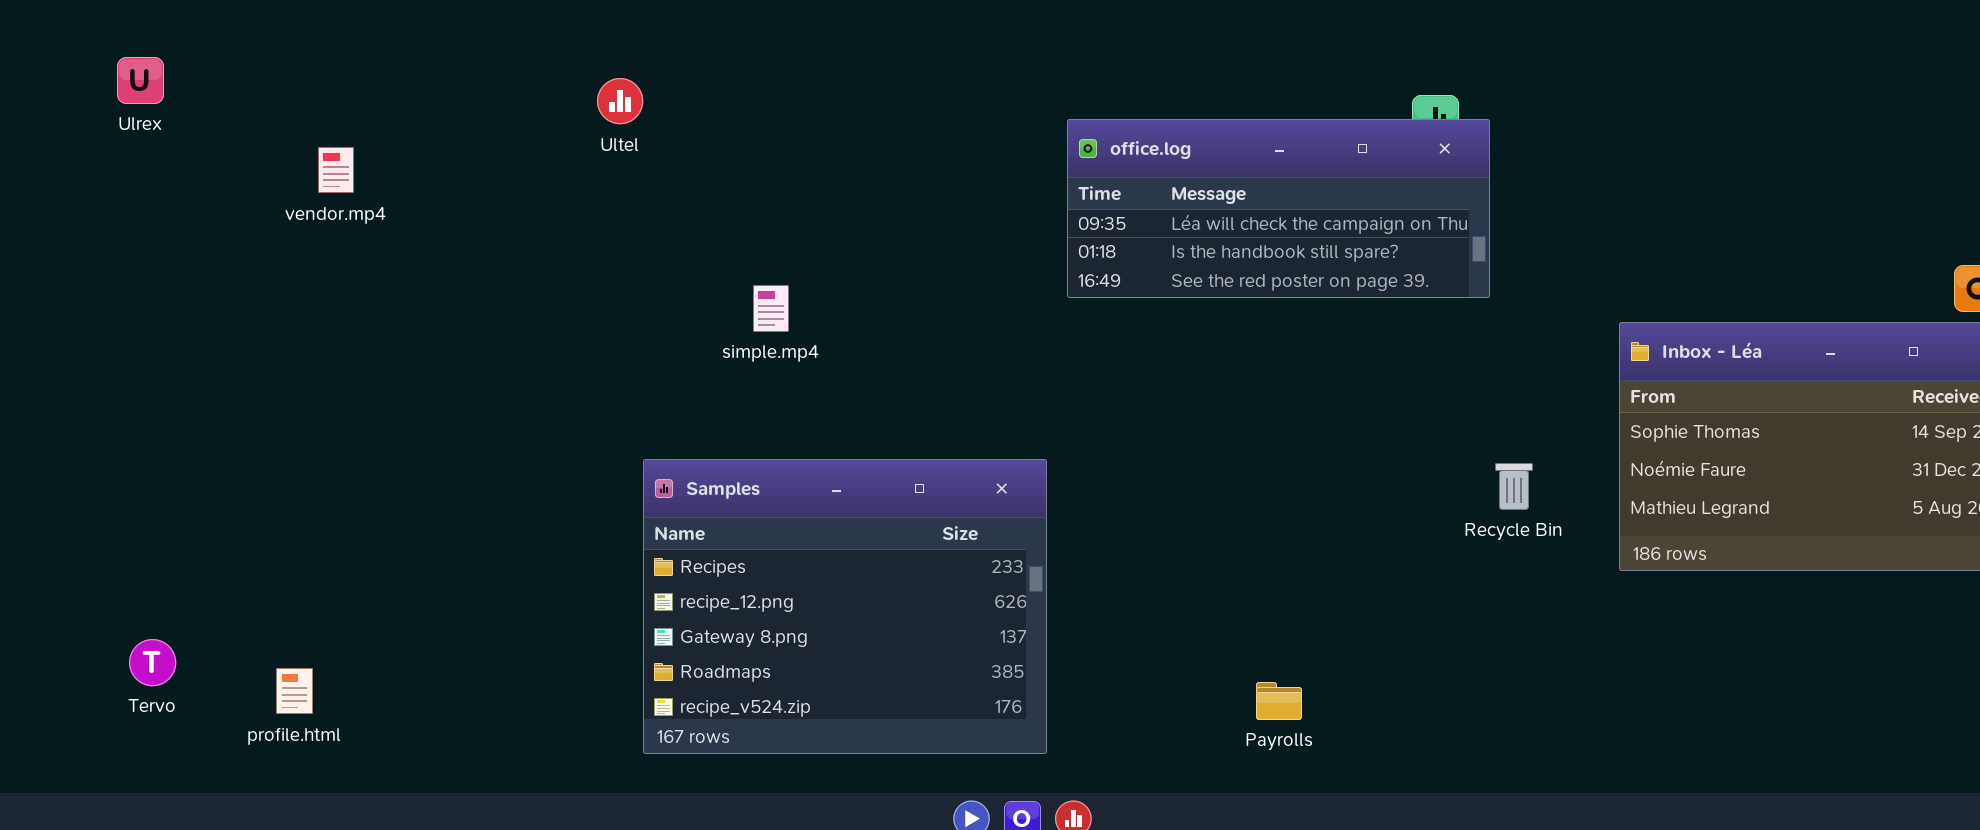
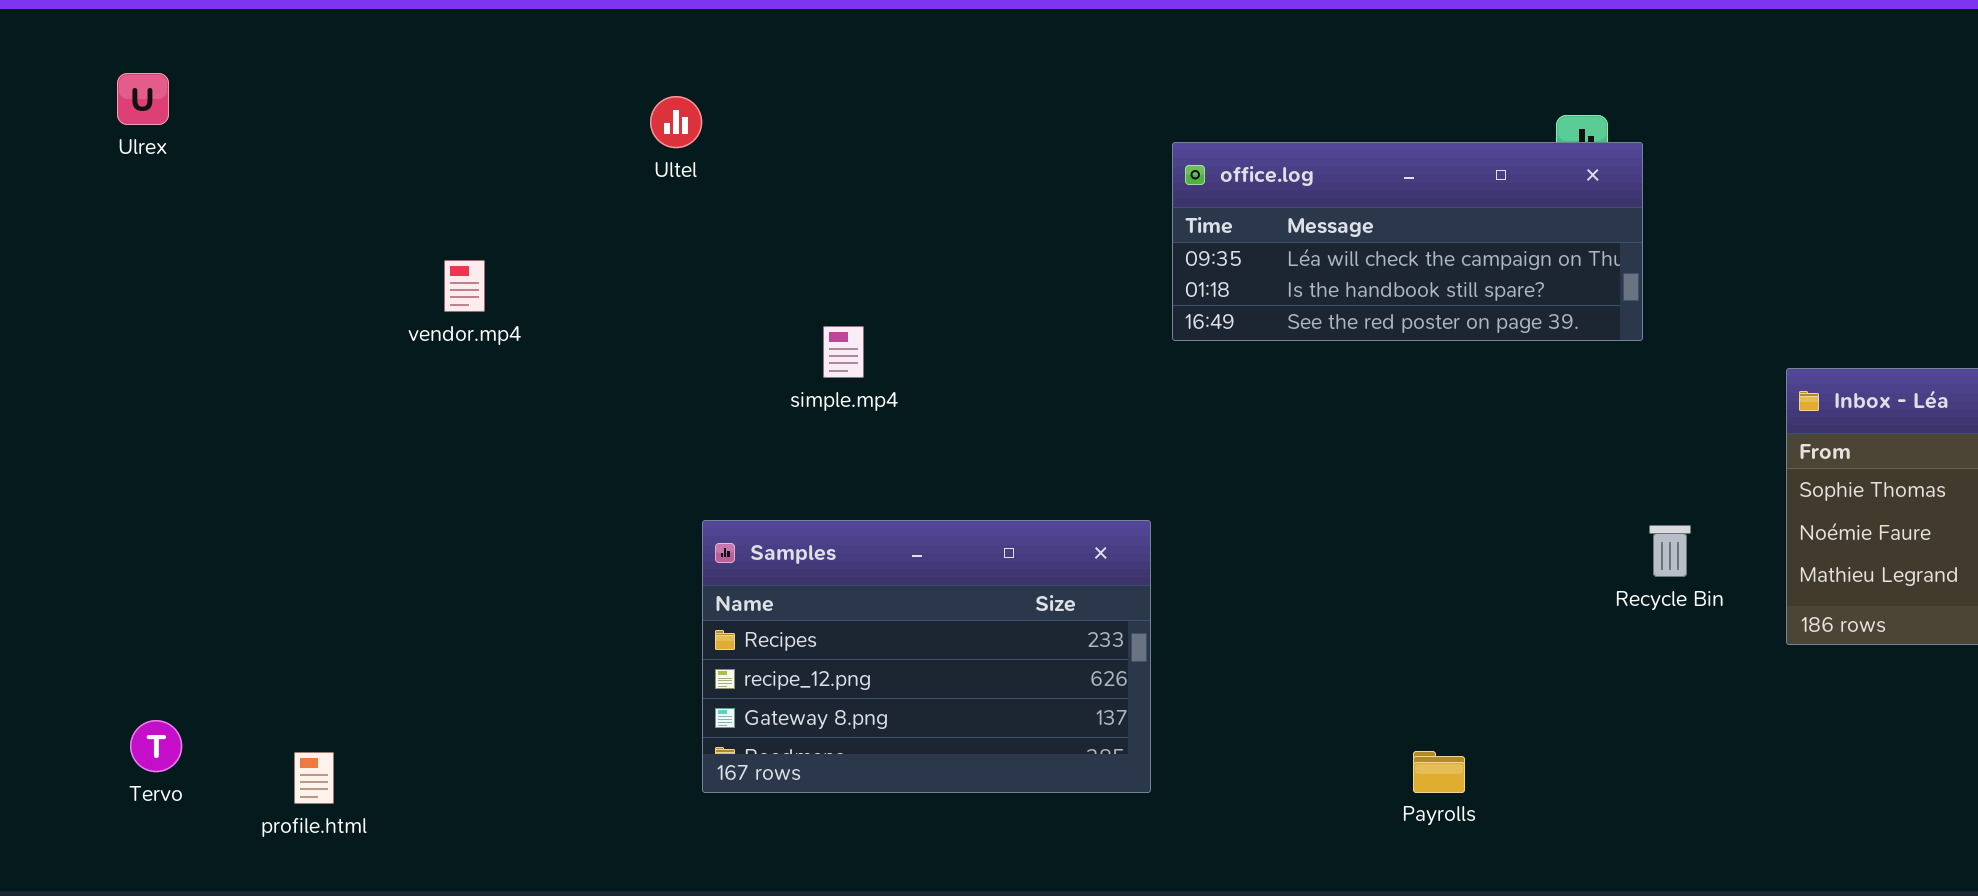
vendor.mp4: [318,147,354,193] -> [444,260,485,312], moved
Samples: [643,459,1047,754] -> [702,520,1151,793], resized
Payrolls: [1256,682,1302,720] -> [1413,751,1465,793], moved

